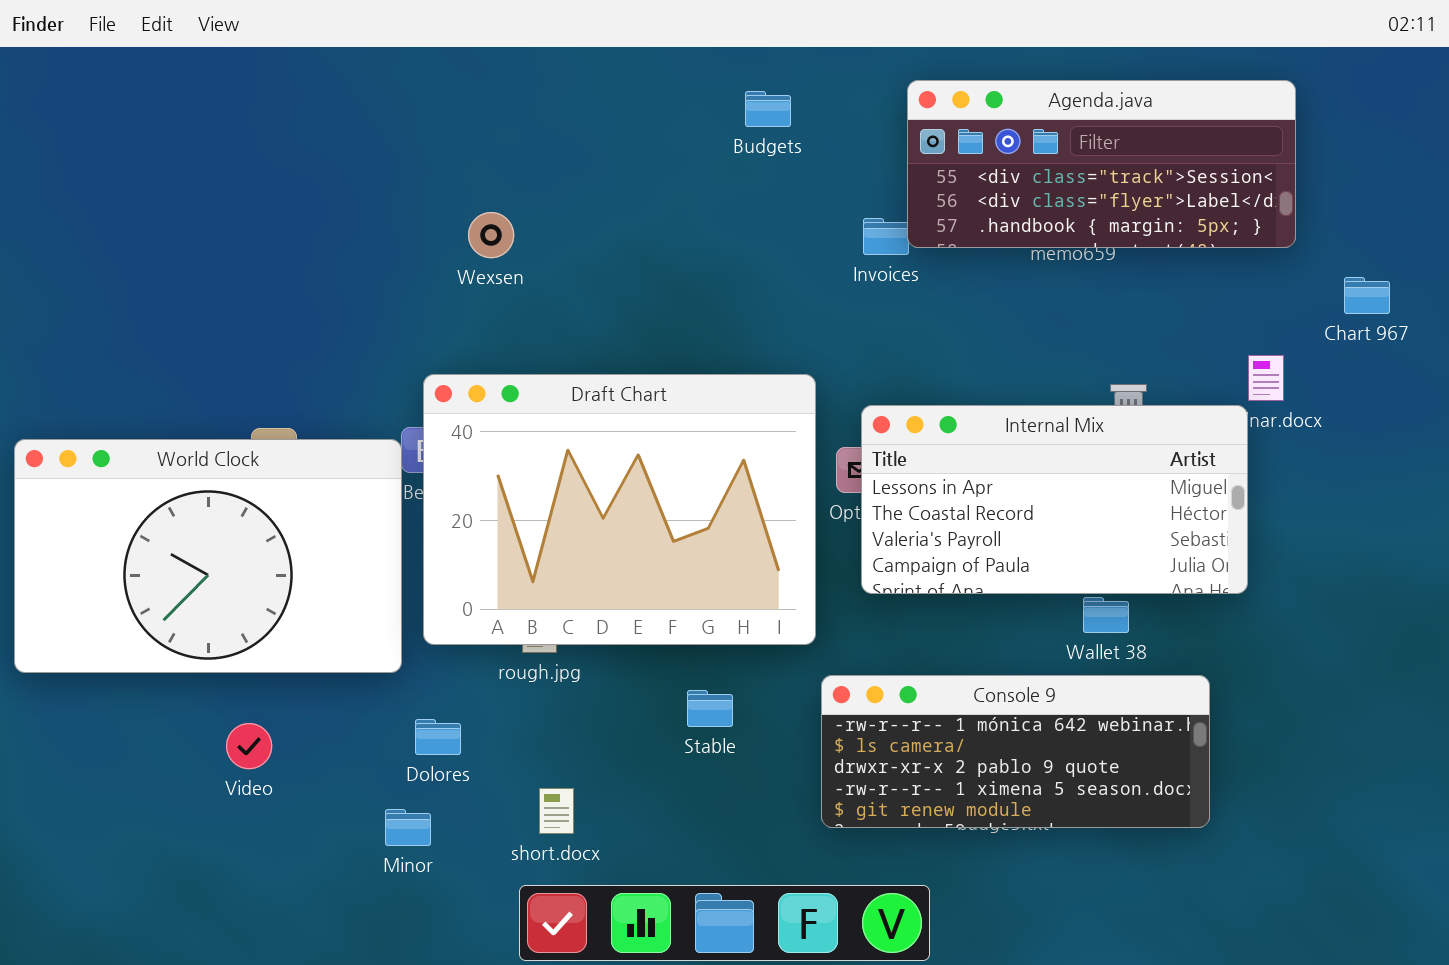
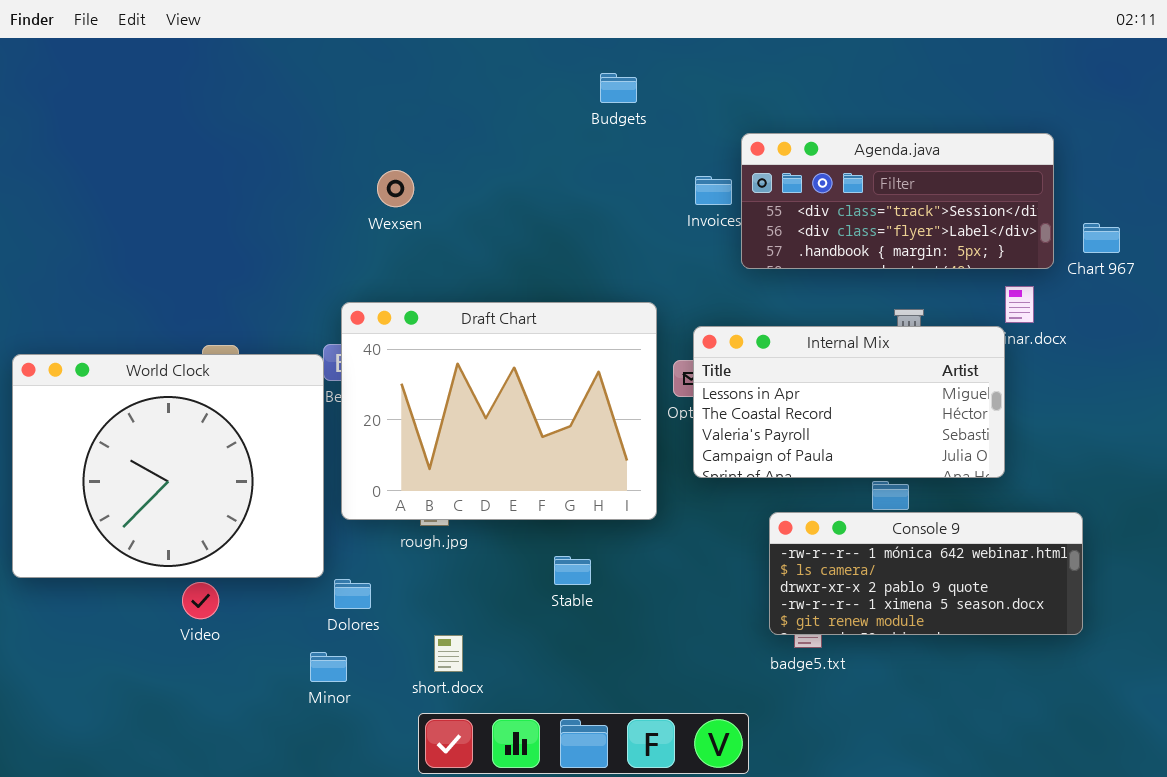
Agenda.java: [907,80,1296,248] -> [741,133,1054,269], moved
World Clock: [14,439,402,673] -> [12,354,324,578], resized
Console 9: [821,675,1210,828] -> [769,512,1083,635], moved

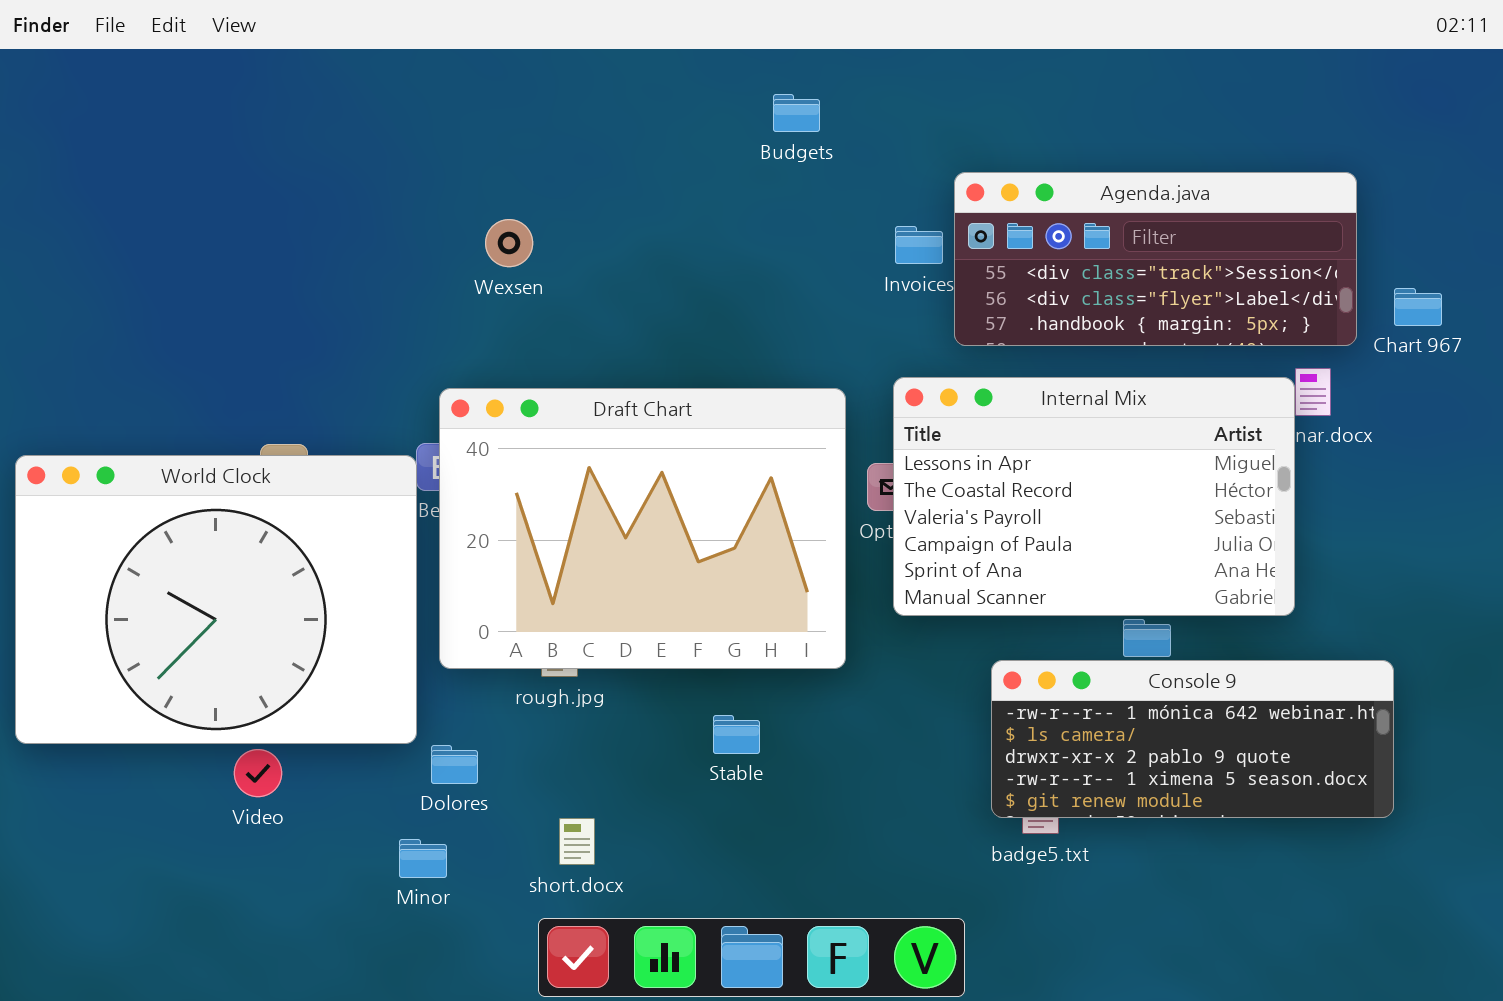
Internal Mix: [693,326,1005,478] -> [893,377,1295,616], resized

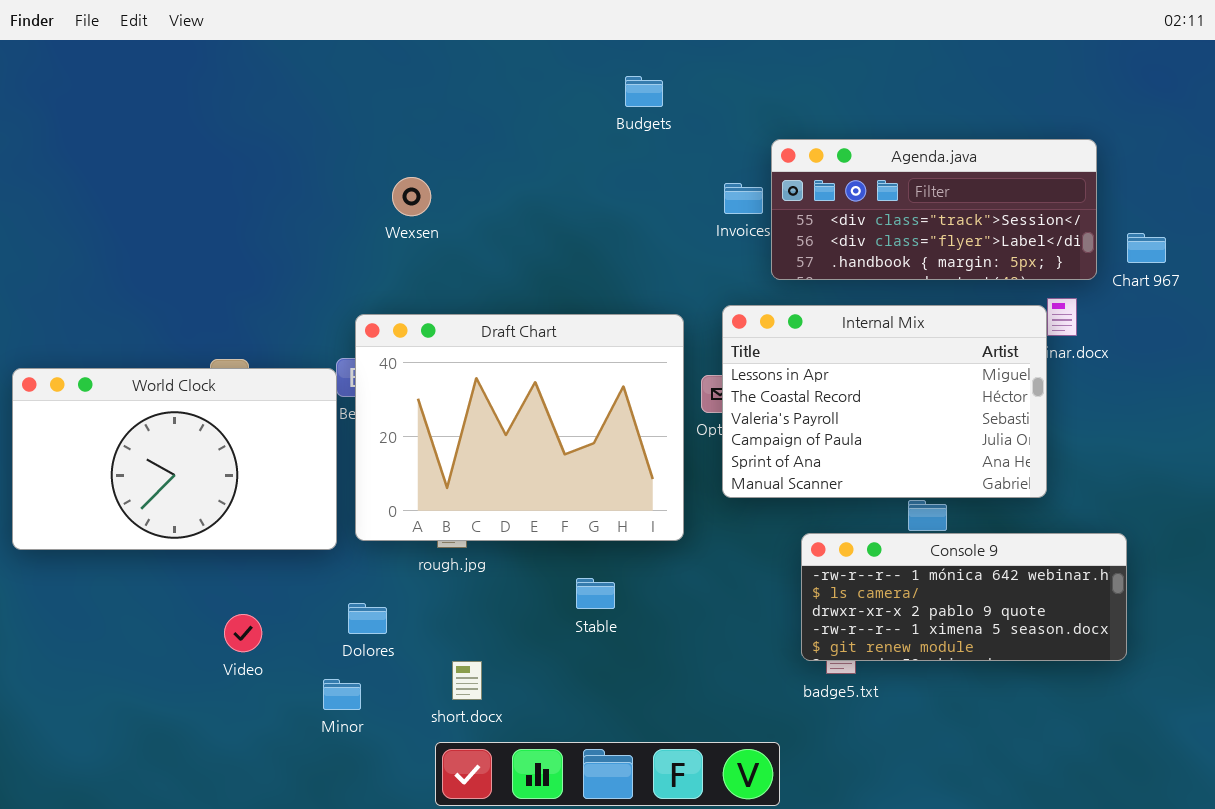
World Clock: [15,455,417,744] -> [12,368,337,550], resized
Video: [234,749,282,797] -> [224,614,262,652], moved

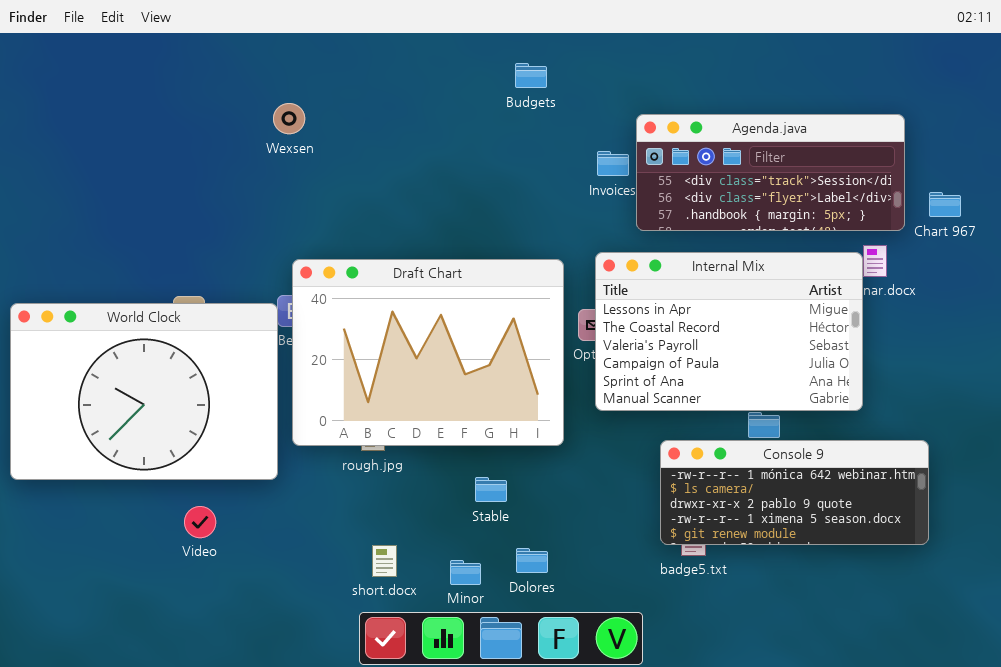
Wexsen: [392,177,431,216] -> [273,103,305,134], moved
World Clock: [12,368,337,550] -> [10,303,278,480], resized
Dolores: [348,603,387,634] -> [516,548,548,573], moved
Minor: [323,679,361,710] -> [450,560,481,585], moved

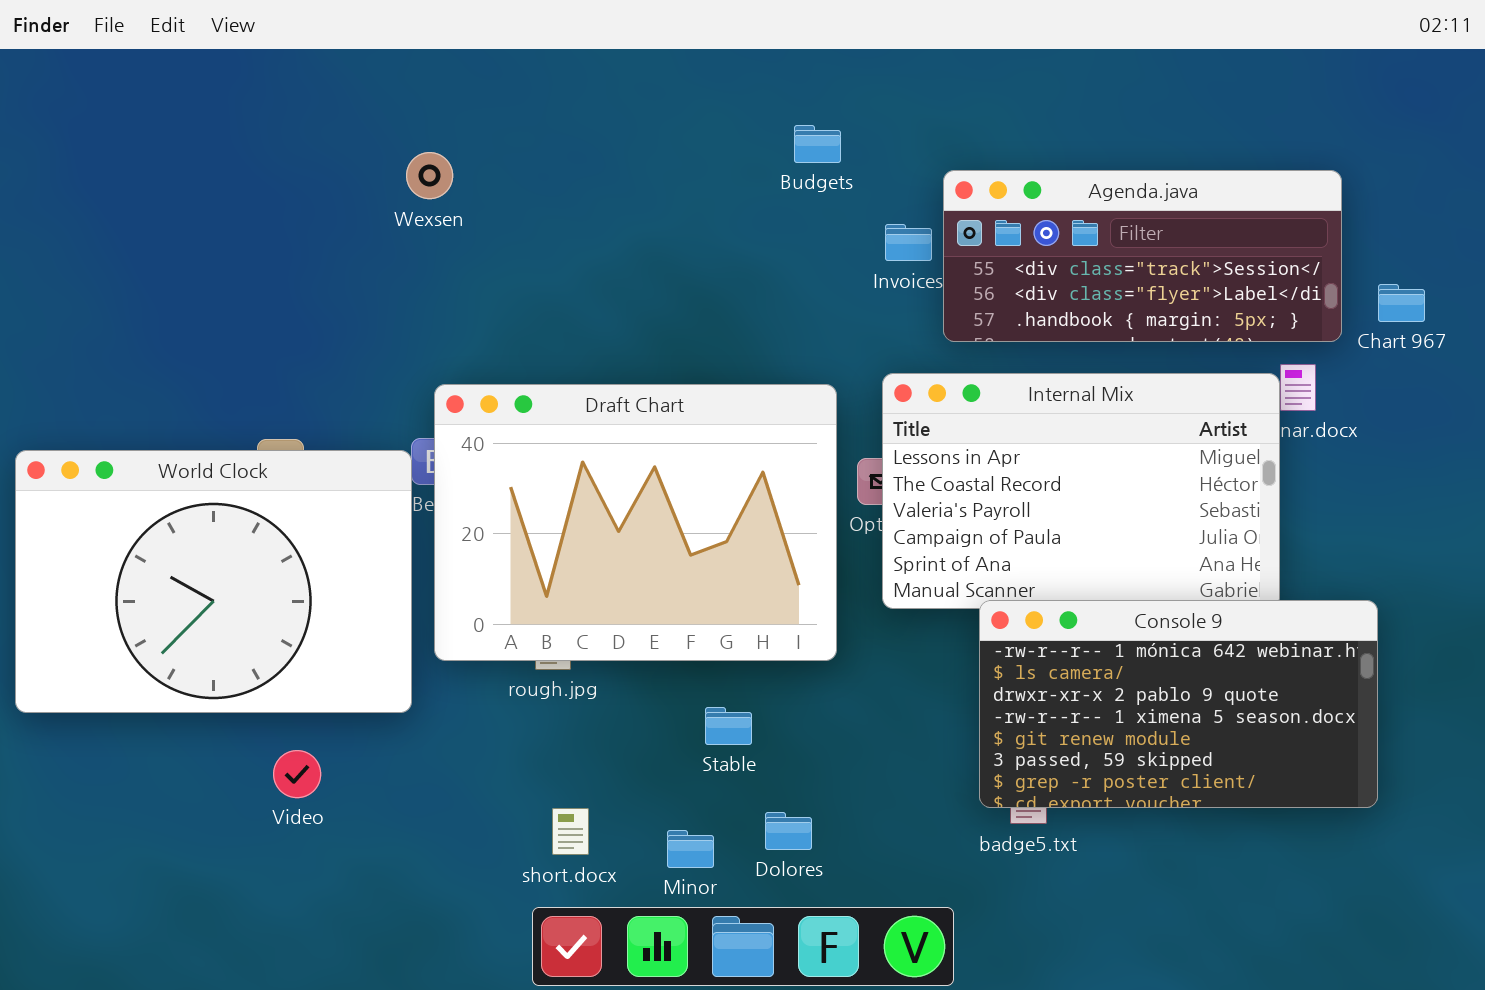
Budgets: [515,63,547,88] -> [794,125,841,163], moved
Console 9: [660,440,929,545] -> [979,600,1378,808], resized

